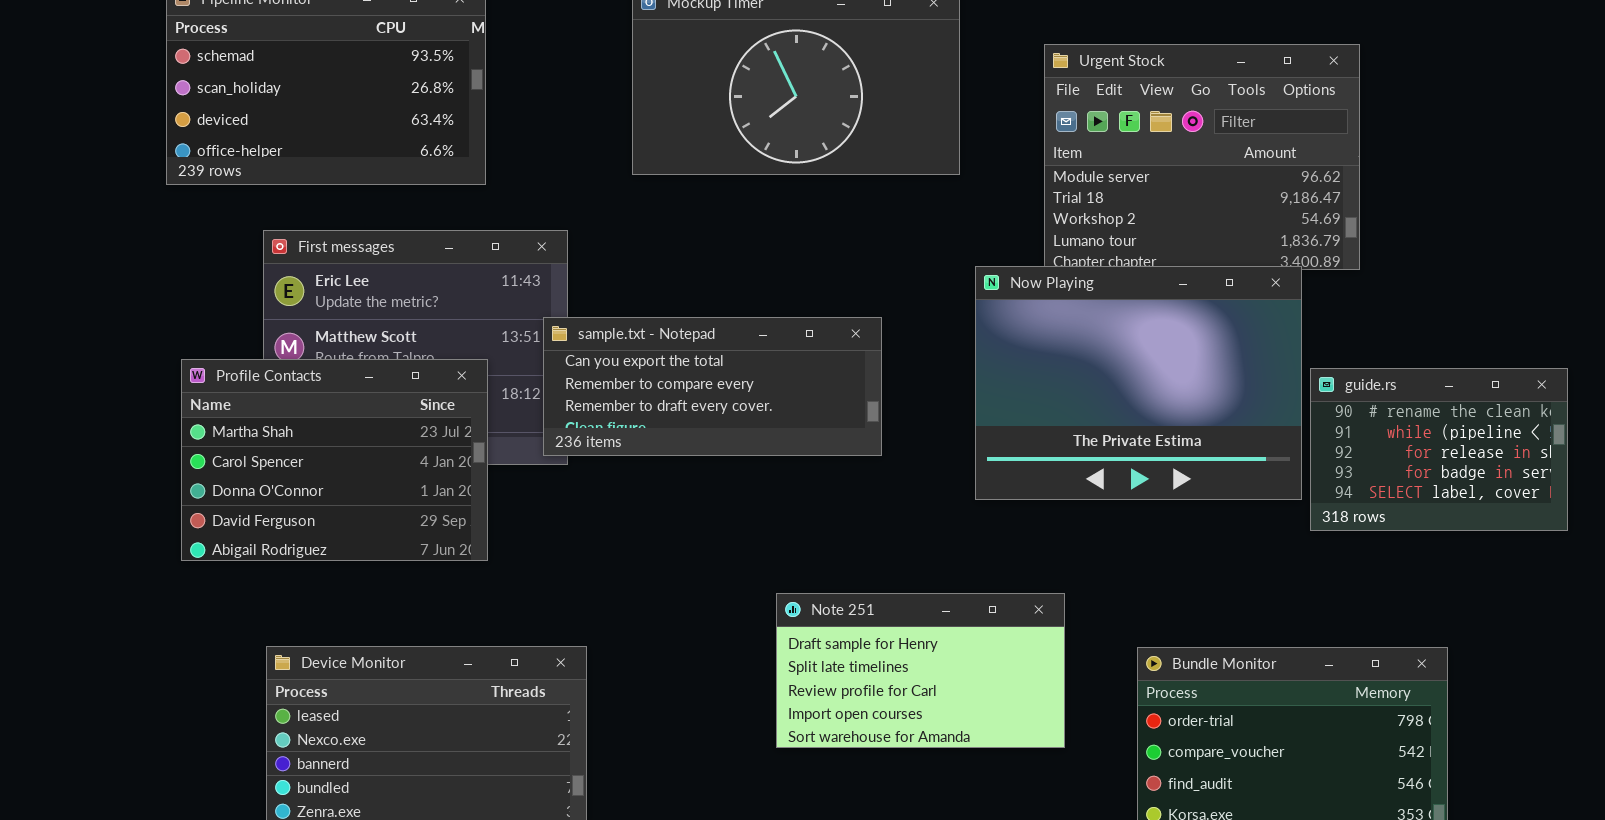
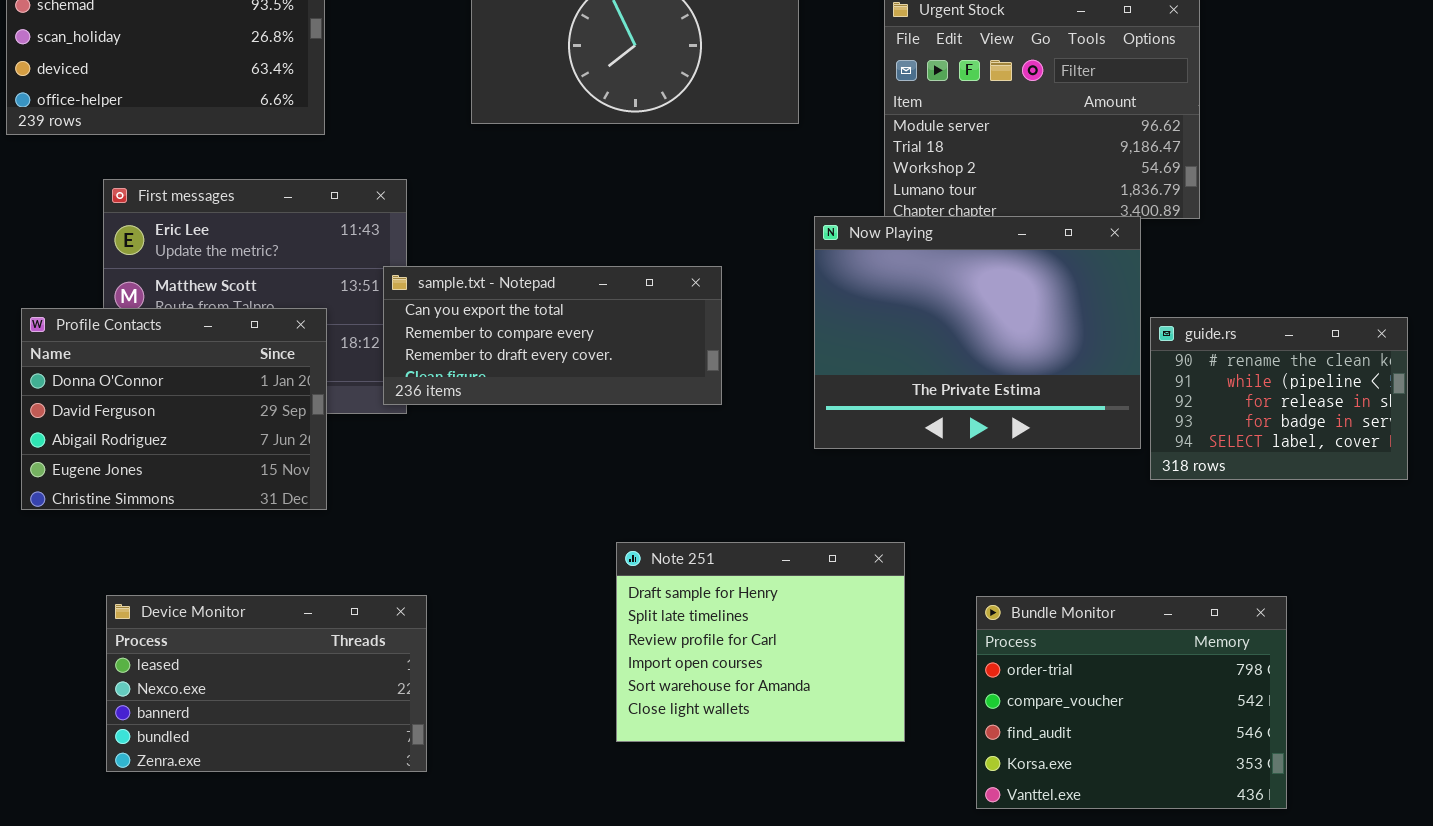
Profile Contacts: [181,359,488,561] -> [21,308,327,510], scrolled down 2 rows
Note 251: [776,593,1065,748] -> [616,542,905,742], resized

